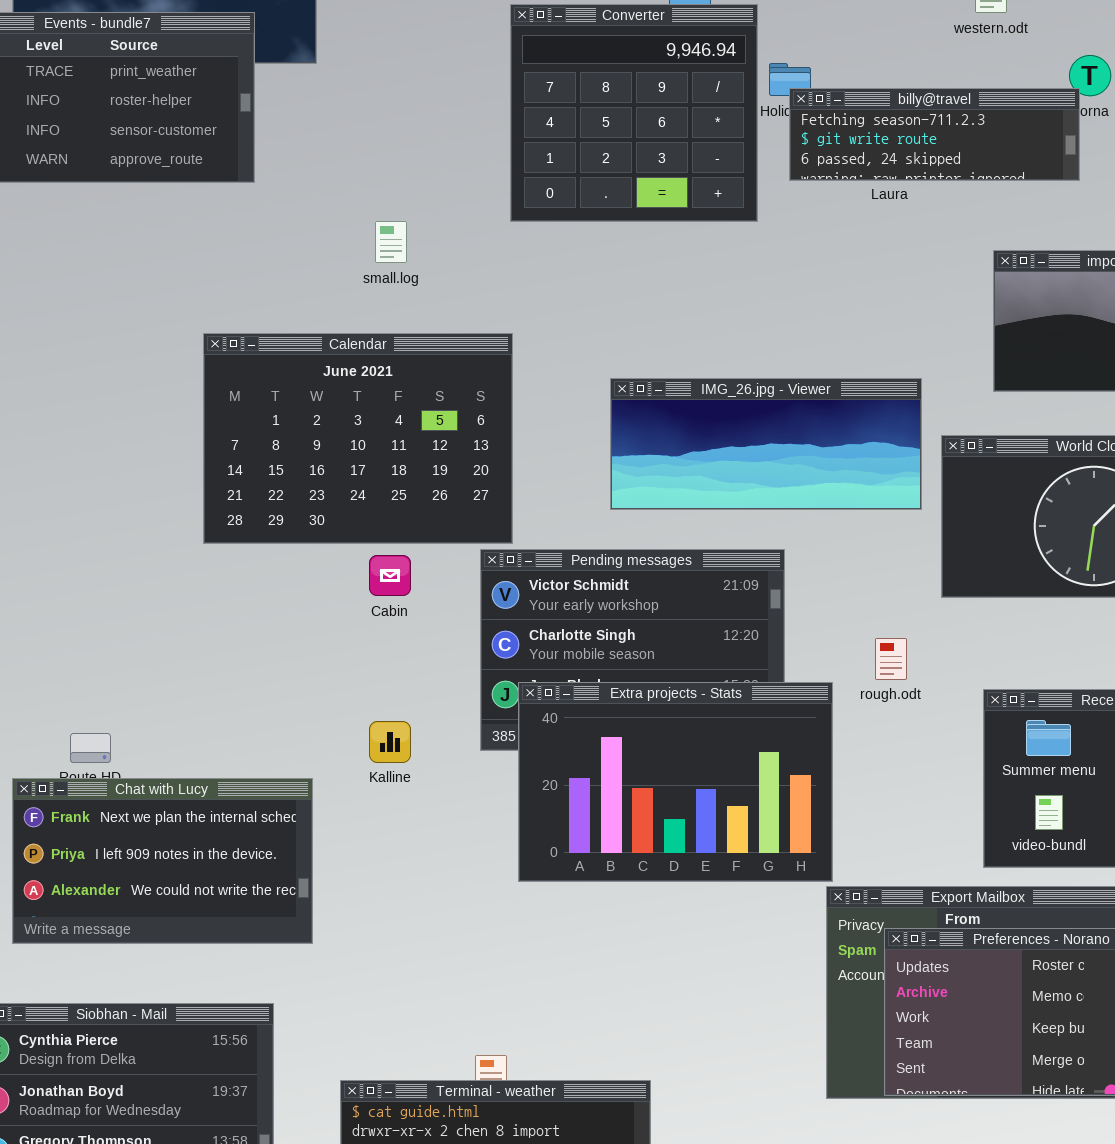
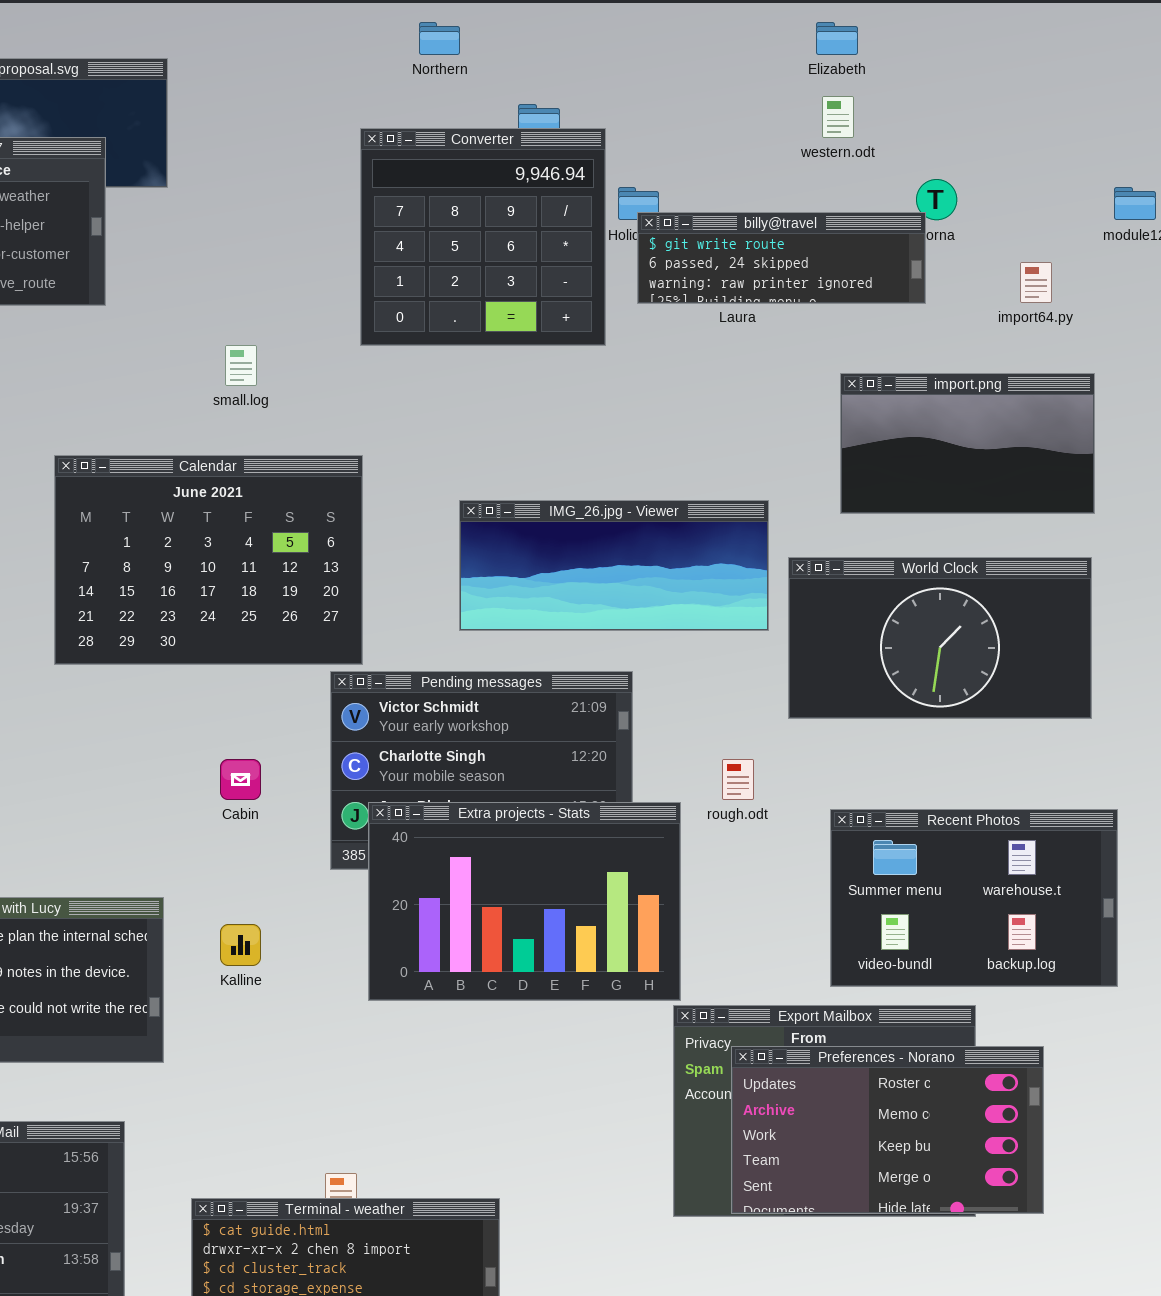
billy@travel: [789,88,1080,181] -> [637,212,926,304], scrolled down 1 row
Cabin: [369,555,411,596] -> [220,759,261,800], moved
Kalline: [369,721,411,763] -> [220,924,261,966], moved

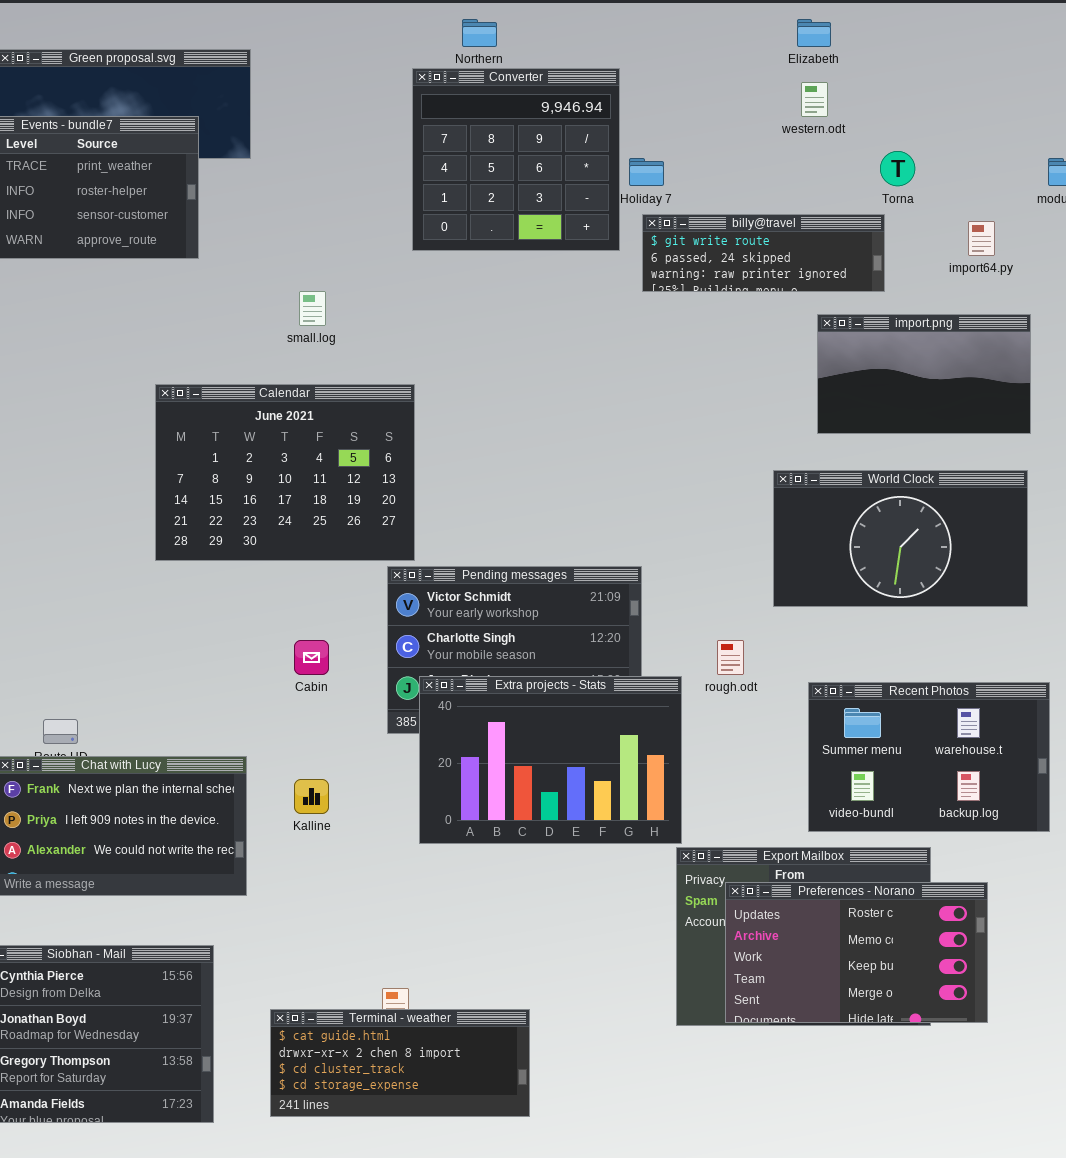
Converter: [360,128,606,346] -> [412,68,620,251], moved
billy@travel: [637,212,926,304] -> [642,214,885,292], moved
IMG_26.jpg - Viewer: [459,500,769,631] -> none, closed

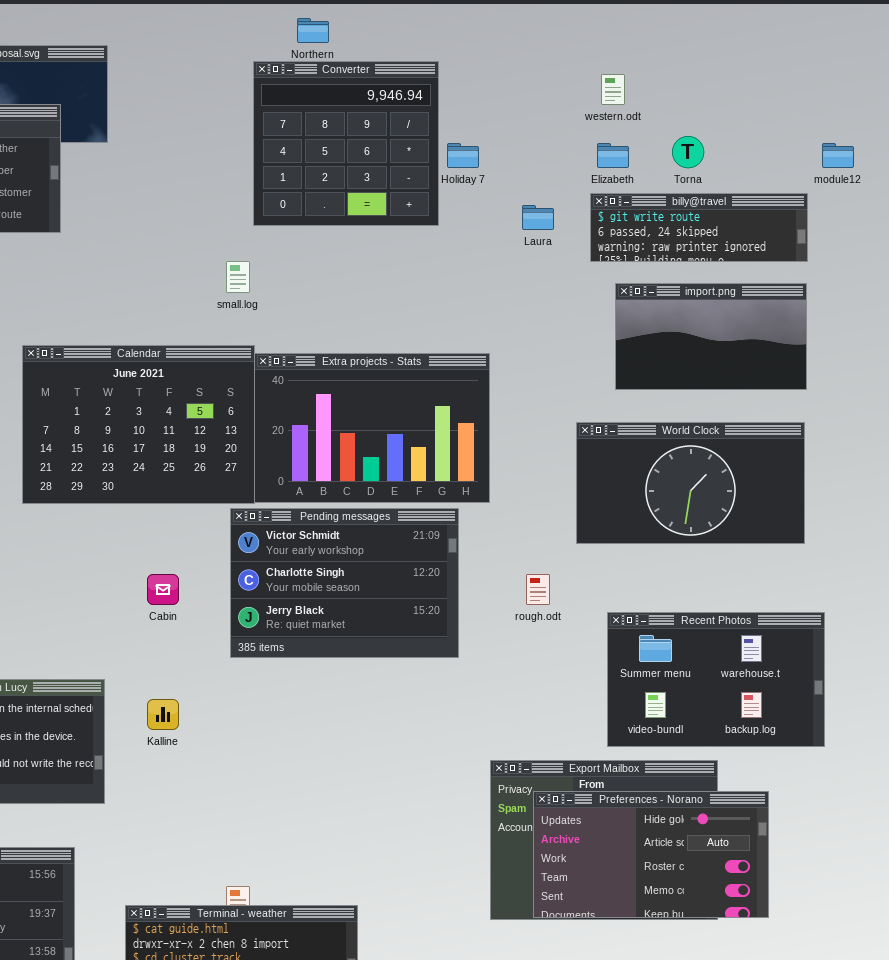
Elizabeth: [797,19,831,47] -> [597,143,629,168], moved
billy@travel: [642,214,885,292] -> [590,193,808,262], moved
small.log: [299,291,326,326] -> [226,261,250,293], moved
Extra projects - Stats: [419,676,682,844] -> [254,353,490,503], moved
Preferences - Norano: [725,882,988,1023] -> [533,791,769,918], scrolled up 2 rows

